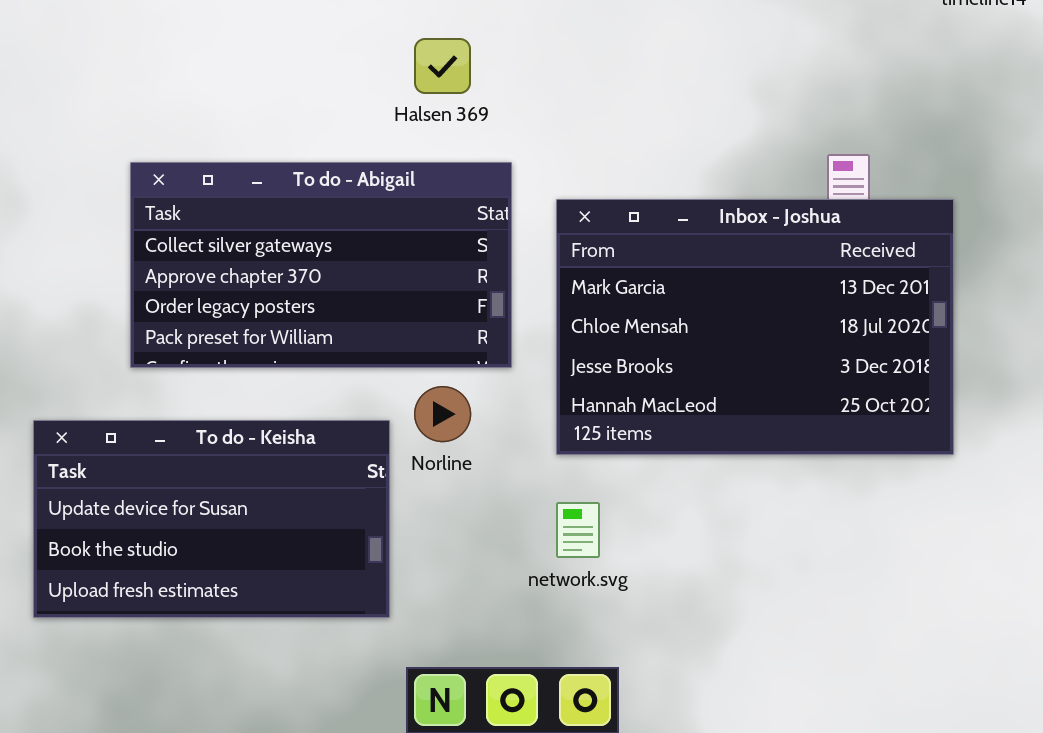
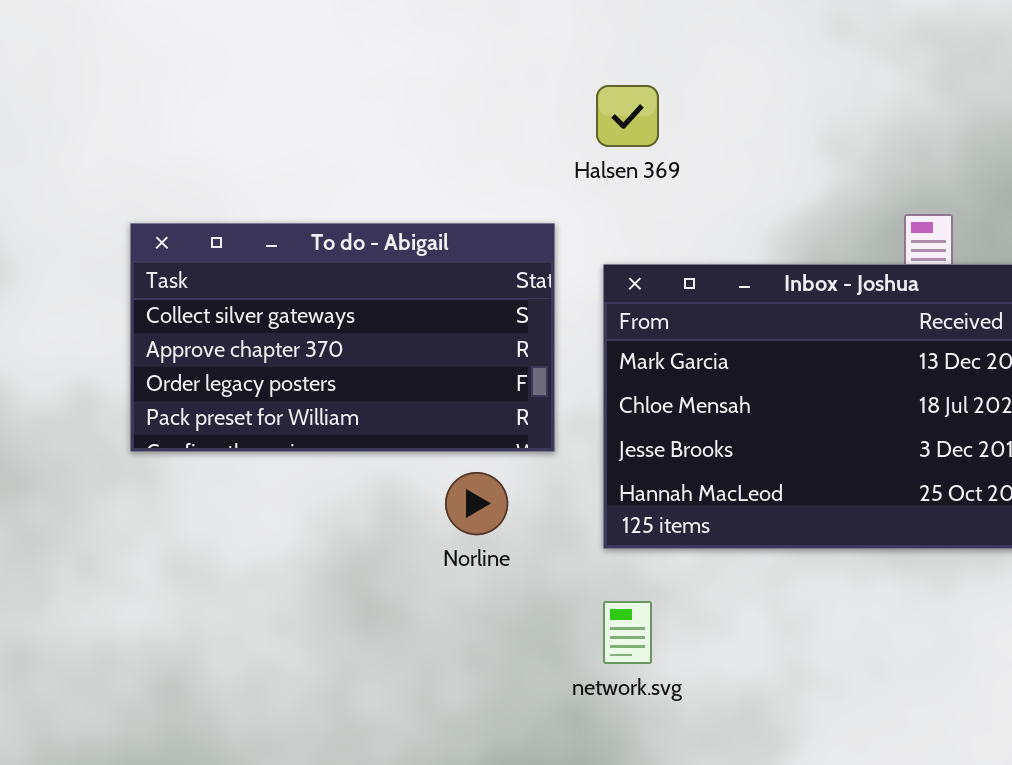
Halsen 369: [414,38,471,94] -> [596,85,659,147], moved
To do - Keisha: [33,420,390,618] -> none, closed

